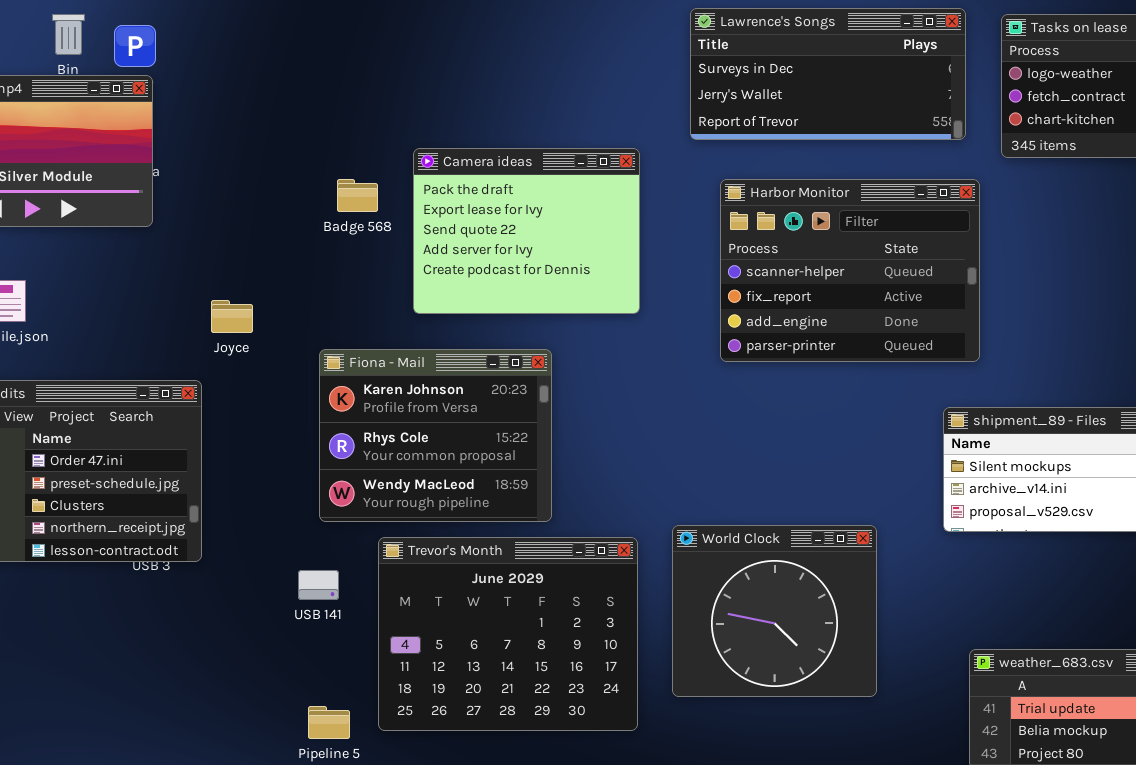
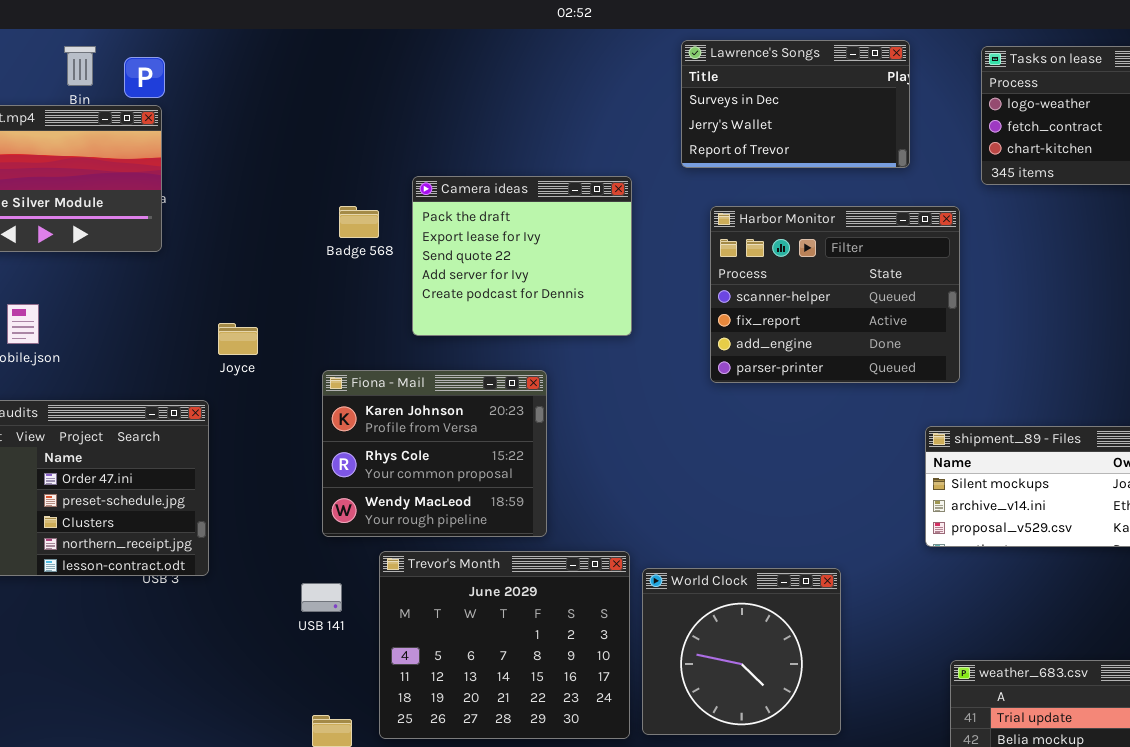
Lawrence's Songs: [690,8,966,140] -> [681,40,910,168], resized
World Clock: [672,525,877,697] -> [642,568,841,735], moved

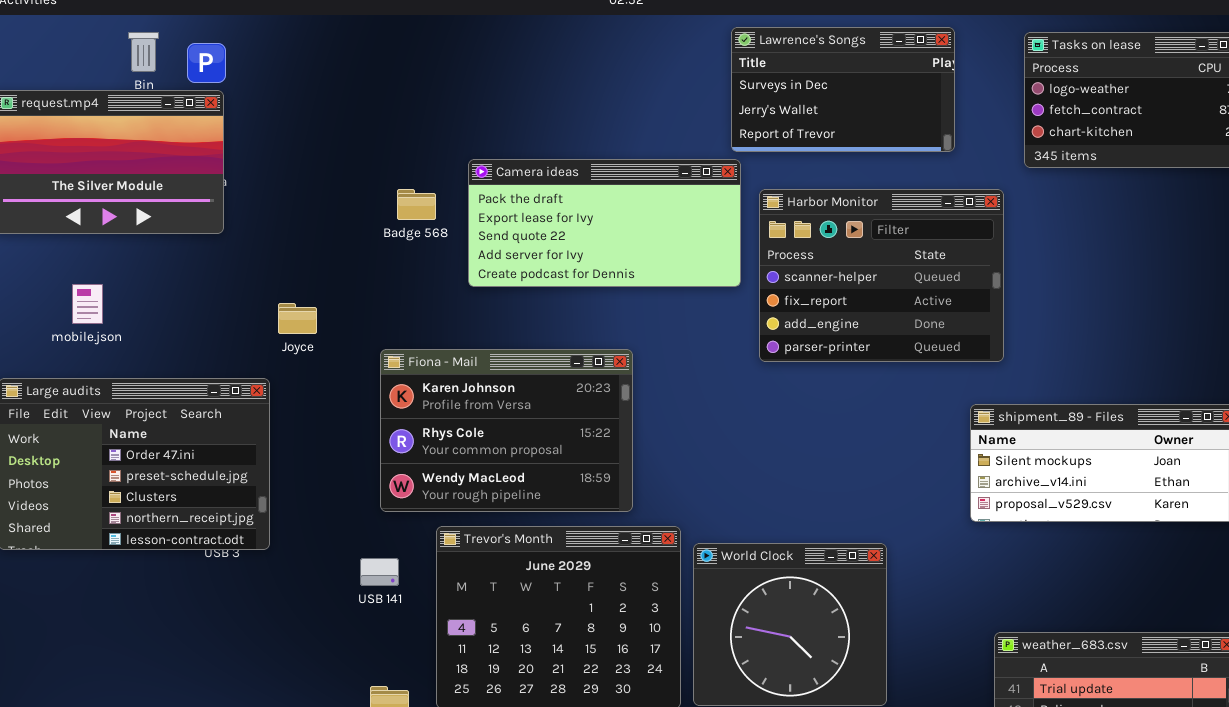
Camera ideas: [412,176,632,336] -> [468,159,741,287], resized
Fiona - Mail: [322,370,547,537] -> [380,349,633,512], resized

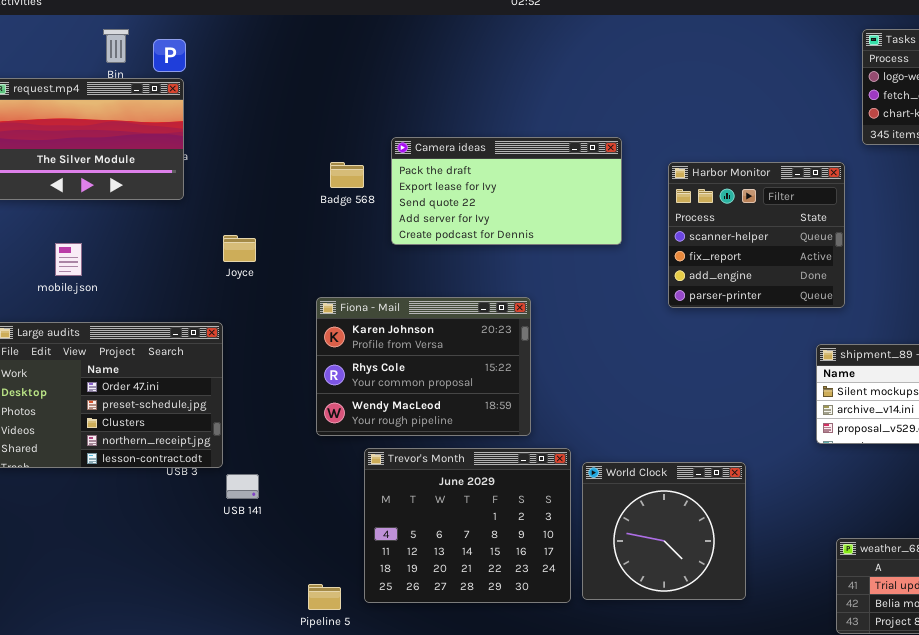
Lawrence's Songs: [731,27,955,152] -> none, closed
Harbor Monitor: [759,189,1004,362] -> [668,162,845,308], resized
Joyce: [278,303,317,334] -> [223,235,256,262], moved
USB 141: [360,558,399,586] -> [226,474,259,499], moved

